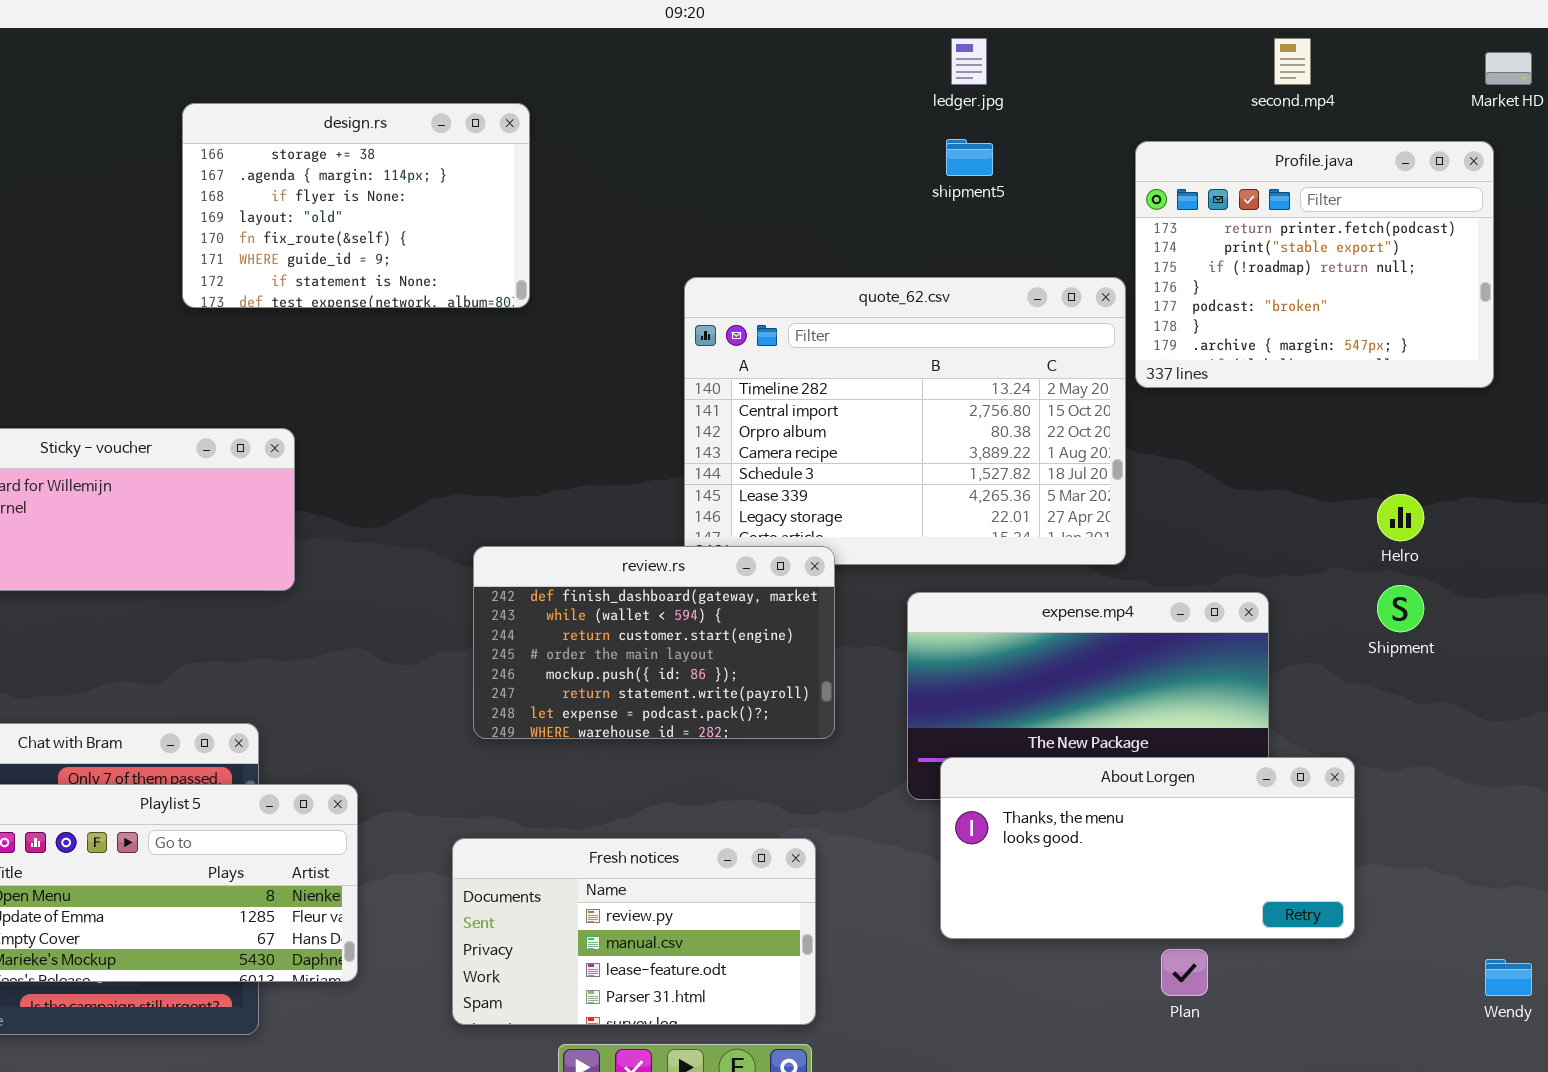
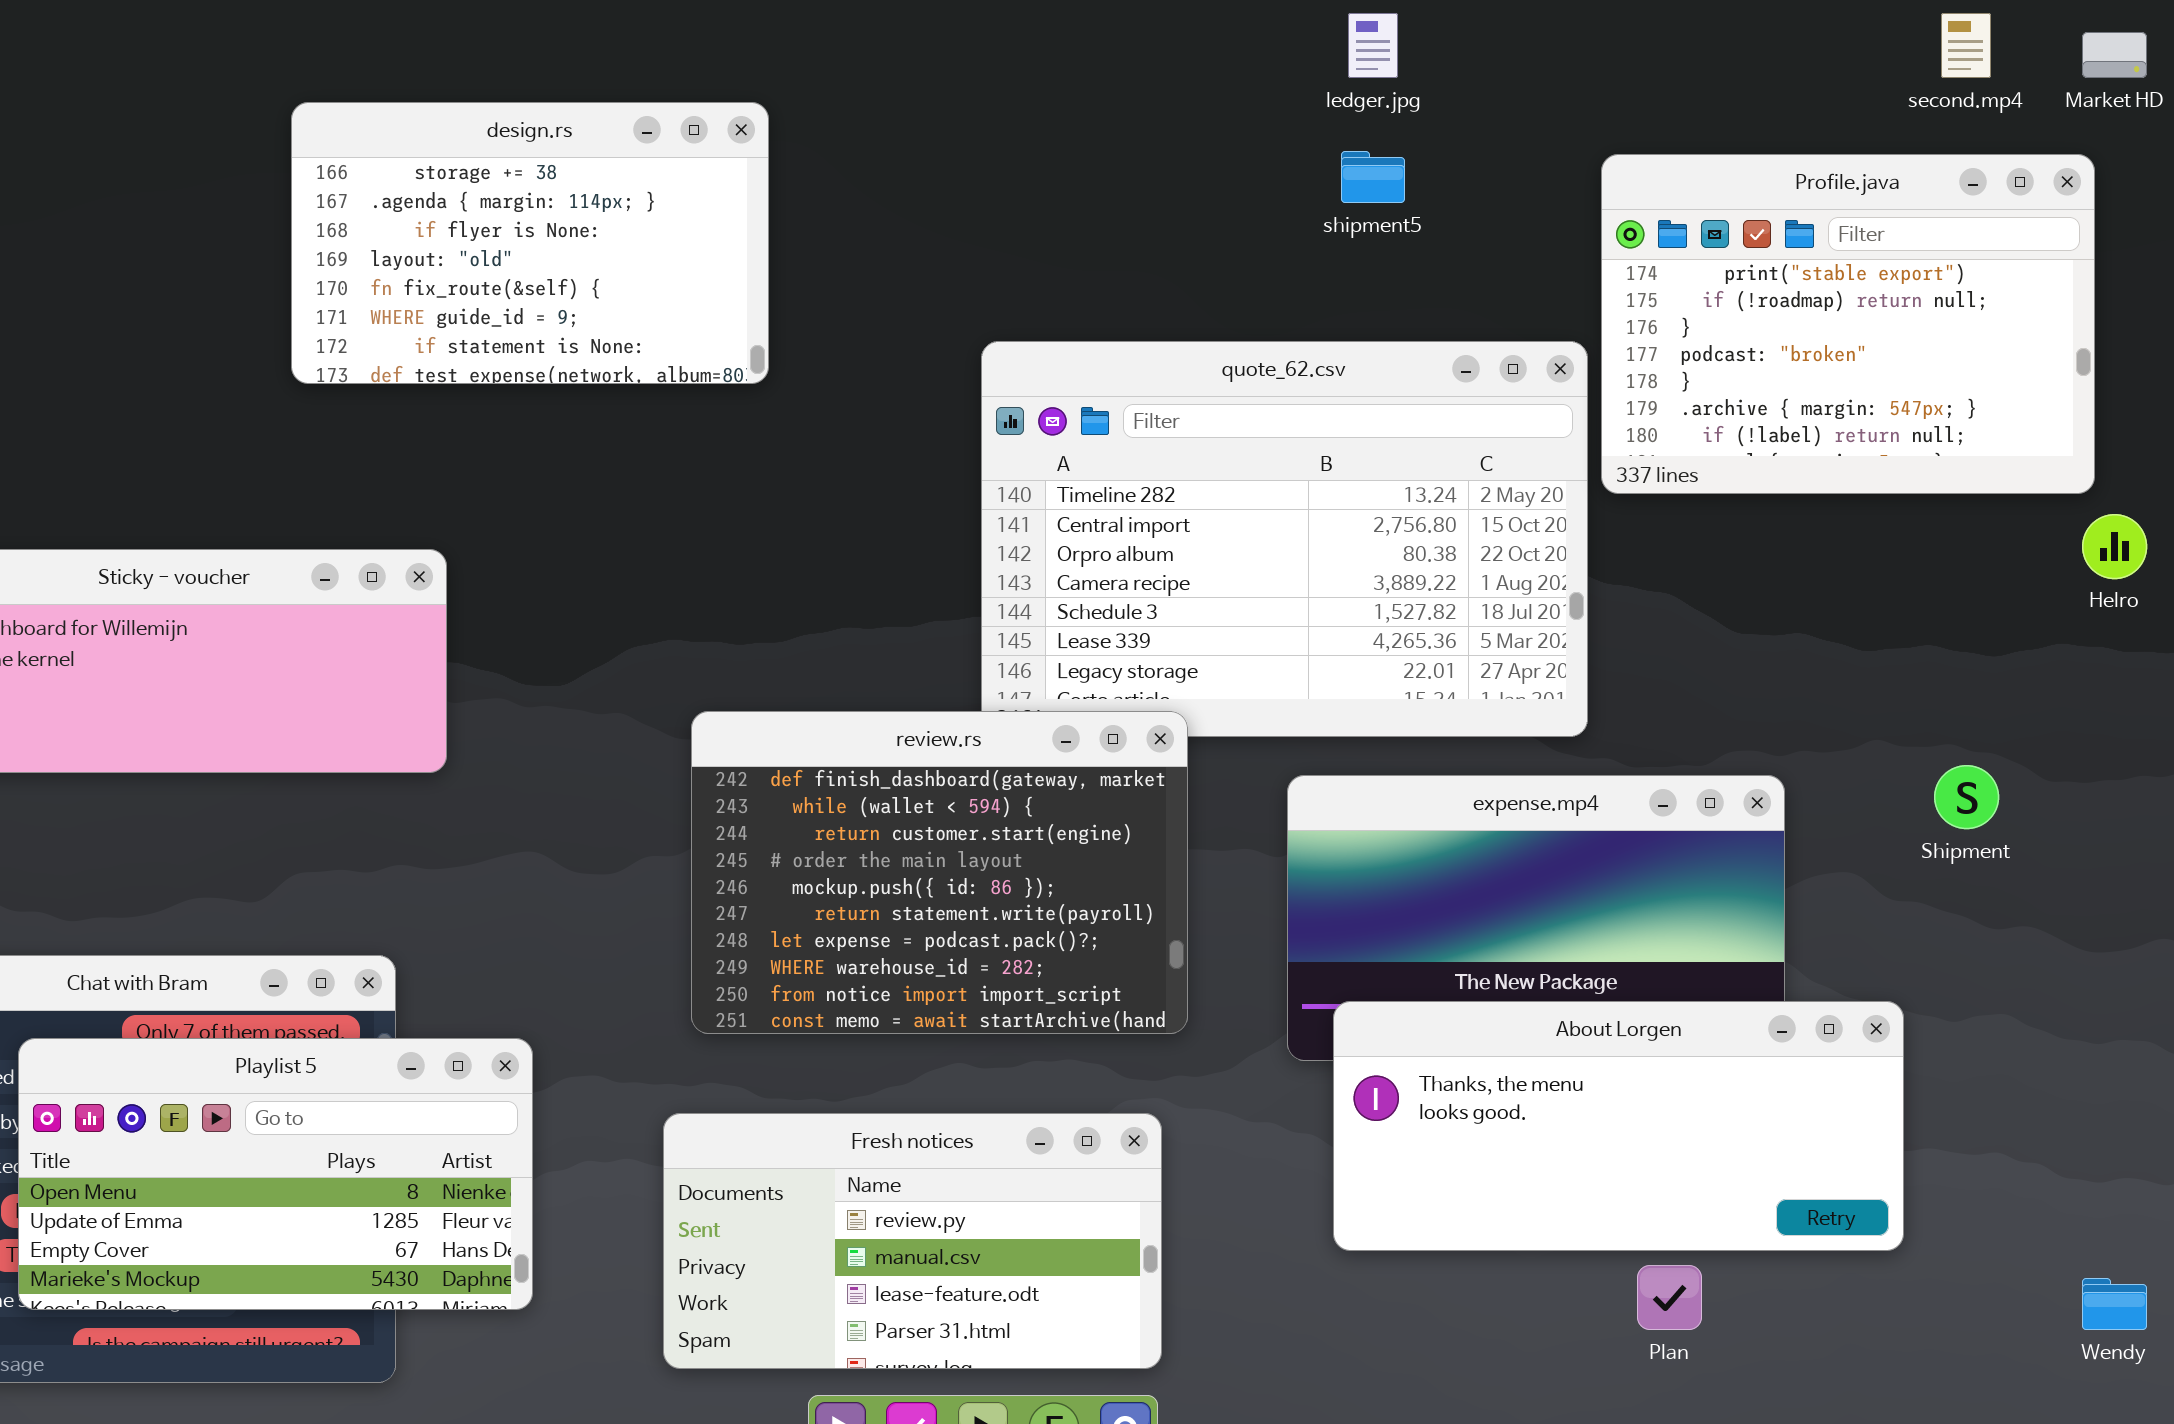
second.mp4: [1274,38,1311,85] -> [1941,13,1991,78], moved
Profile.java: [1135,141,1494,388] -> [1601,154,2095,494], scrolled down 1 row
Helro: [1377,494,1424,541] -> [2082,514,2147,579], moved
review.rs: [473,546,835,739] -> [691,711,1188,1034], resized

